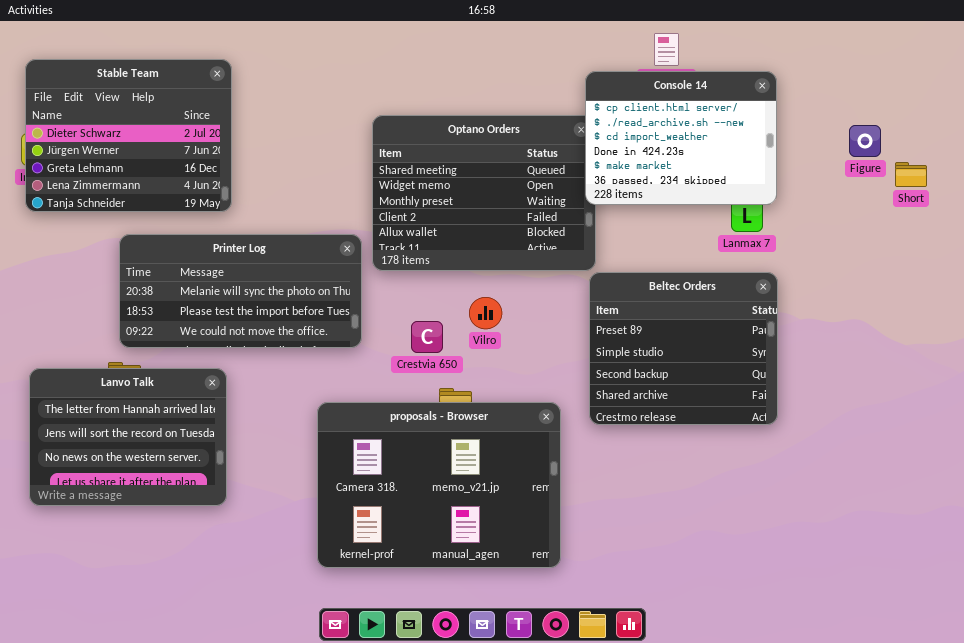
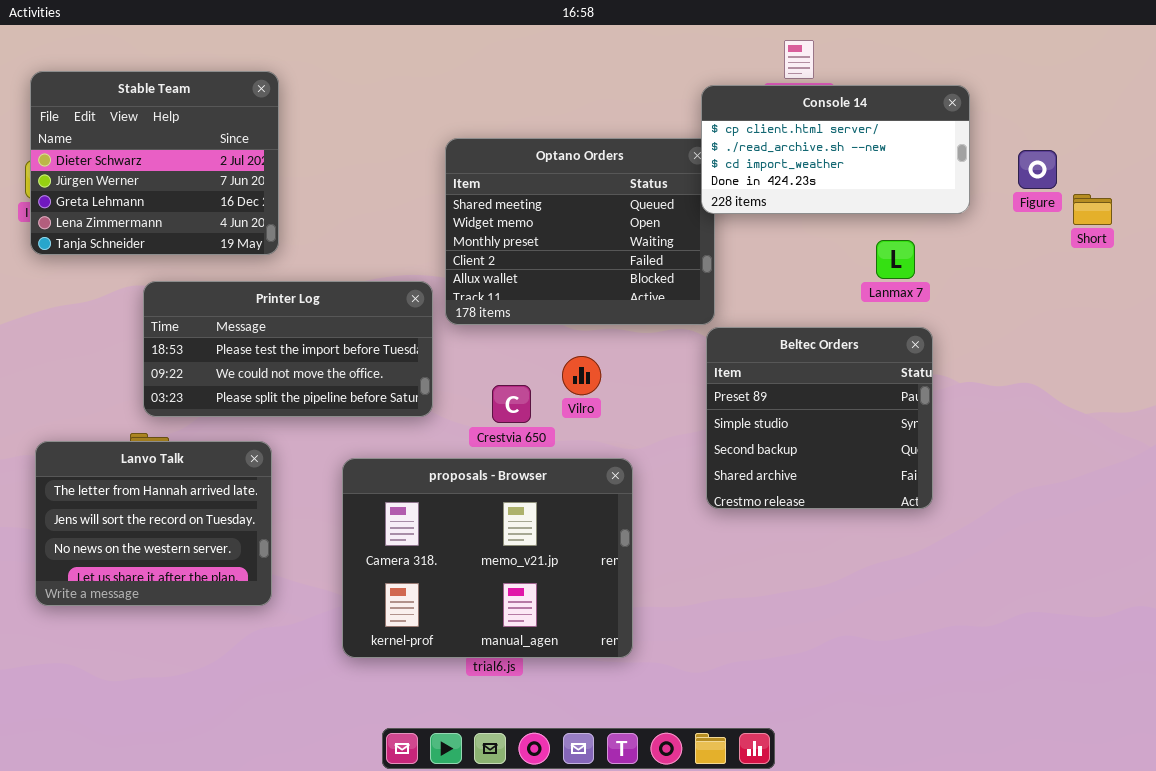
Console 14: [585,71,777,205] -> [701,85,970,214], resized
Printer Log: [119,234,362,348] -> [143,281,433,417], scrolled down 1 row
proposals - Browser: [317,402,561,568] -> [342,458,633,658], moved

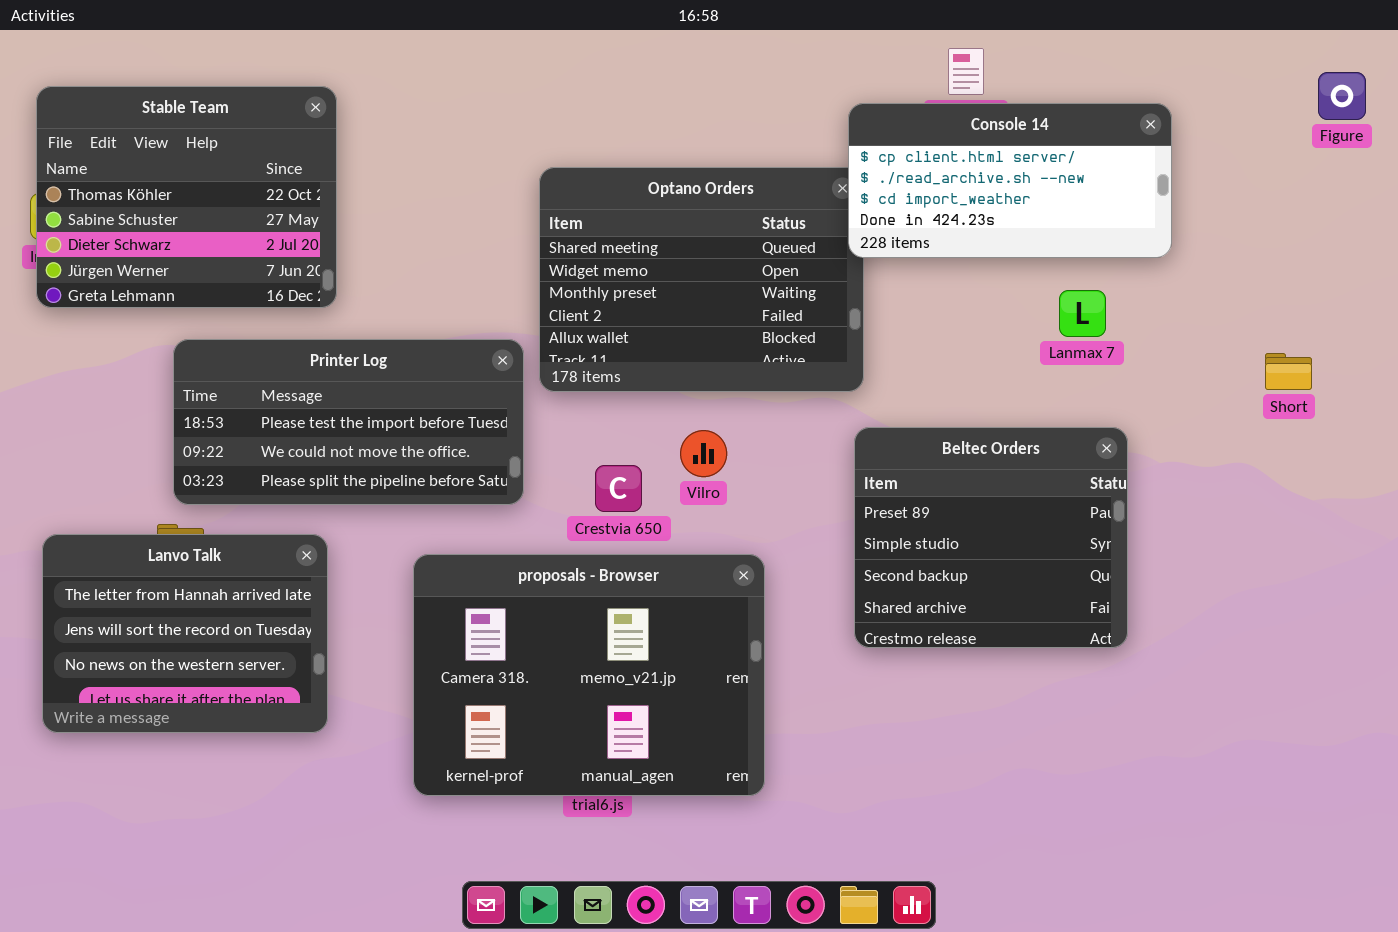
Stable Team: [30,71,279,255] -> [36,86,337,308], scrolled up 2 rows
Figure: [1018,150,1057,189] -> [1318,72,1366,120], moved
Short: [1073,194,1112,225] -> [1265,353,1312,390], moved
Beltec Orders: [706,327,933,509] -> [854,427,1128,648], moved

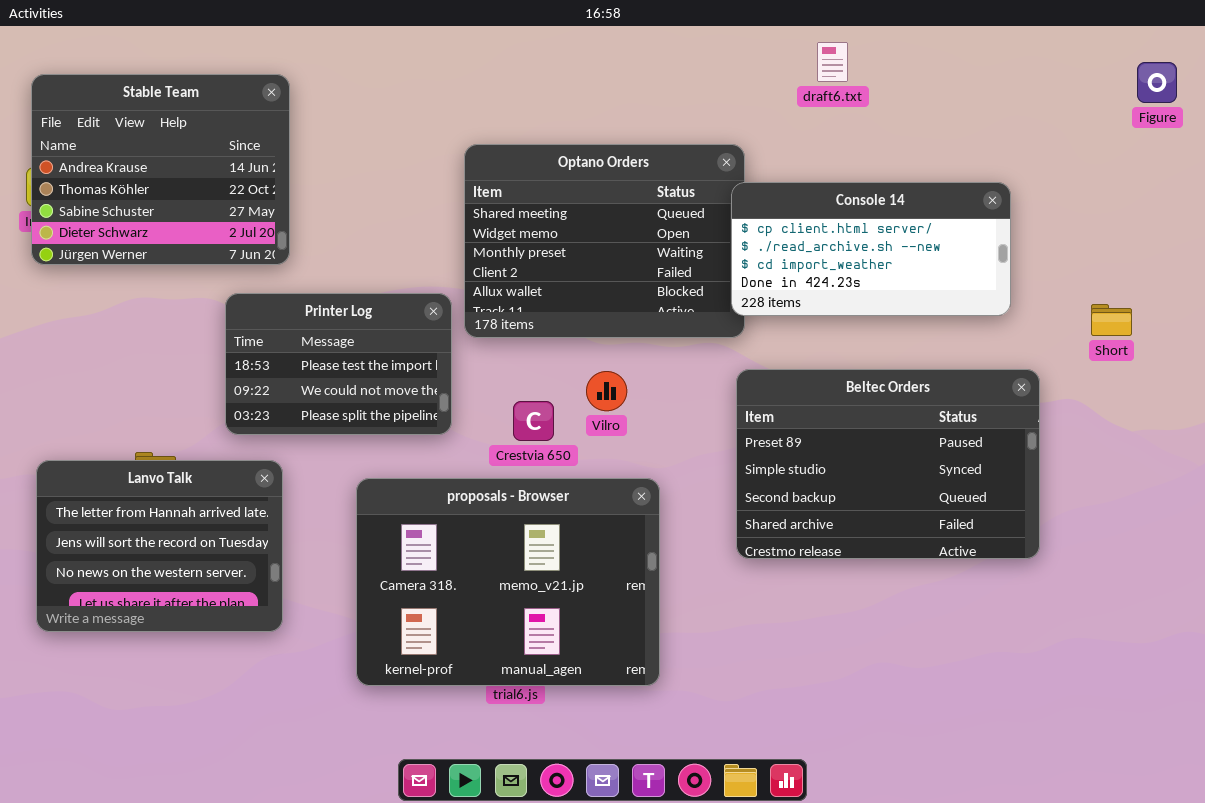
Stable Team: [36,86,337,308] -> [31,74,290,265], scrolled up 1 row
Console 14: [848,103,1172,258] -> [731,182,1011,316], moved
Printer Log: [173,339,524,505] -> [225,293,452,435], resized
Beltec Orders: [854,427,1128,648] -> [736,369,1040,559], resized

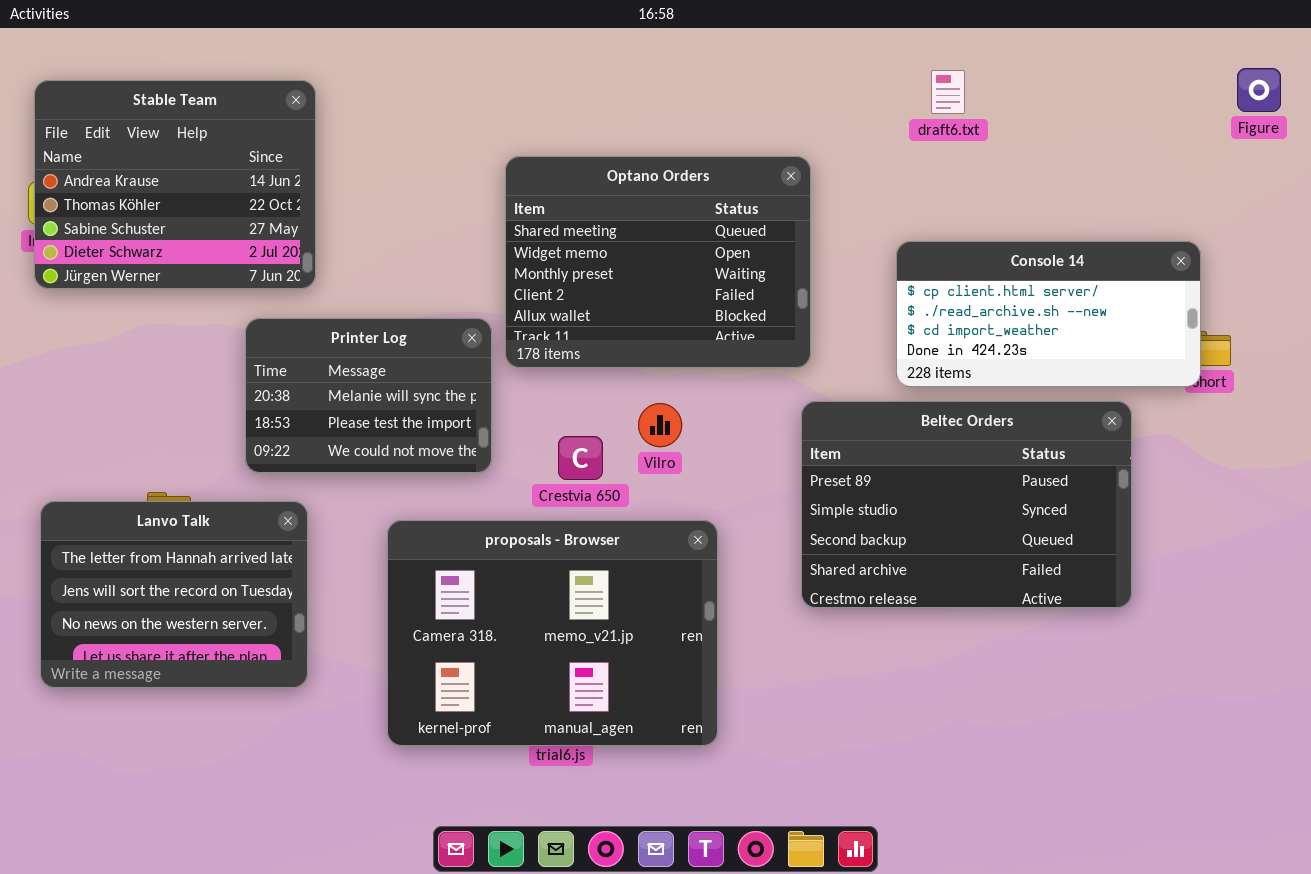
draft6.txt: [817,42,848,82] -> [931,70,965,114], moved
Console 14: [731,182,1011,316] -> [896,241,1201,387], moved
Printer Log: [225,293,452,435] -> [245,318,492,473], scrolled up 1 row

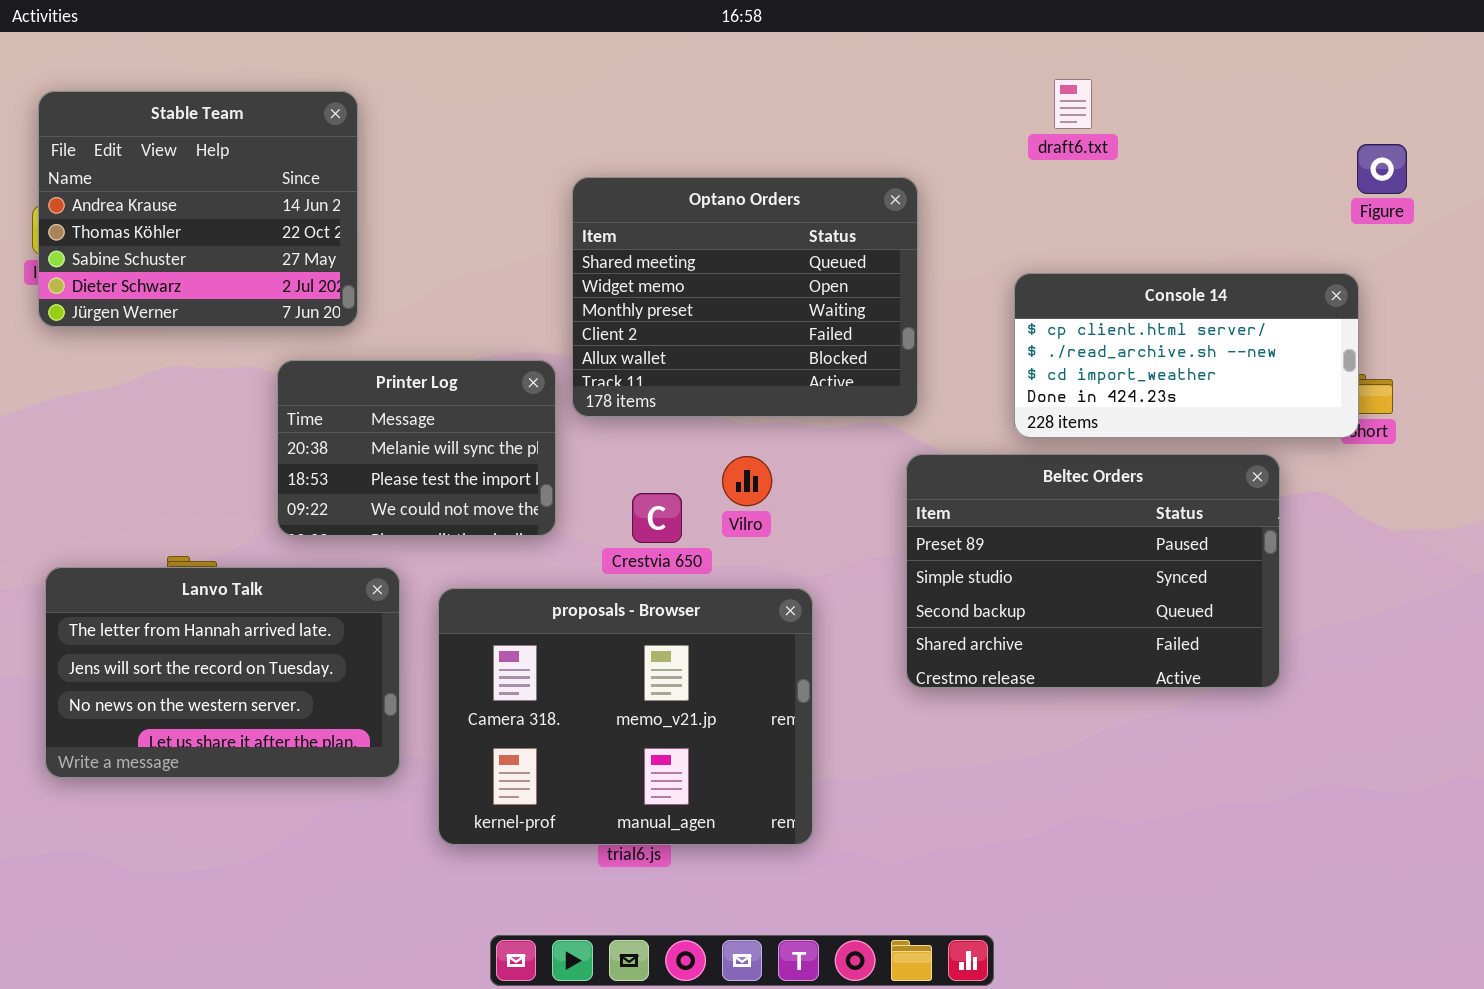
Figure: [1237,68,1281,112] -> [1357,144,1407,194], moved
Lanvo Talk: [40,501,308,688] -> [45,567,400,778], resized

